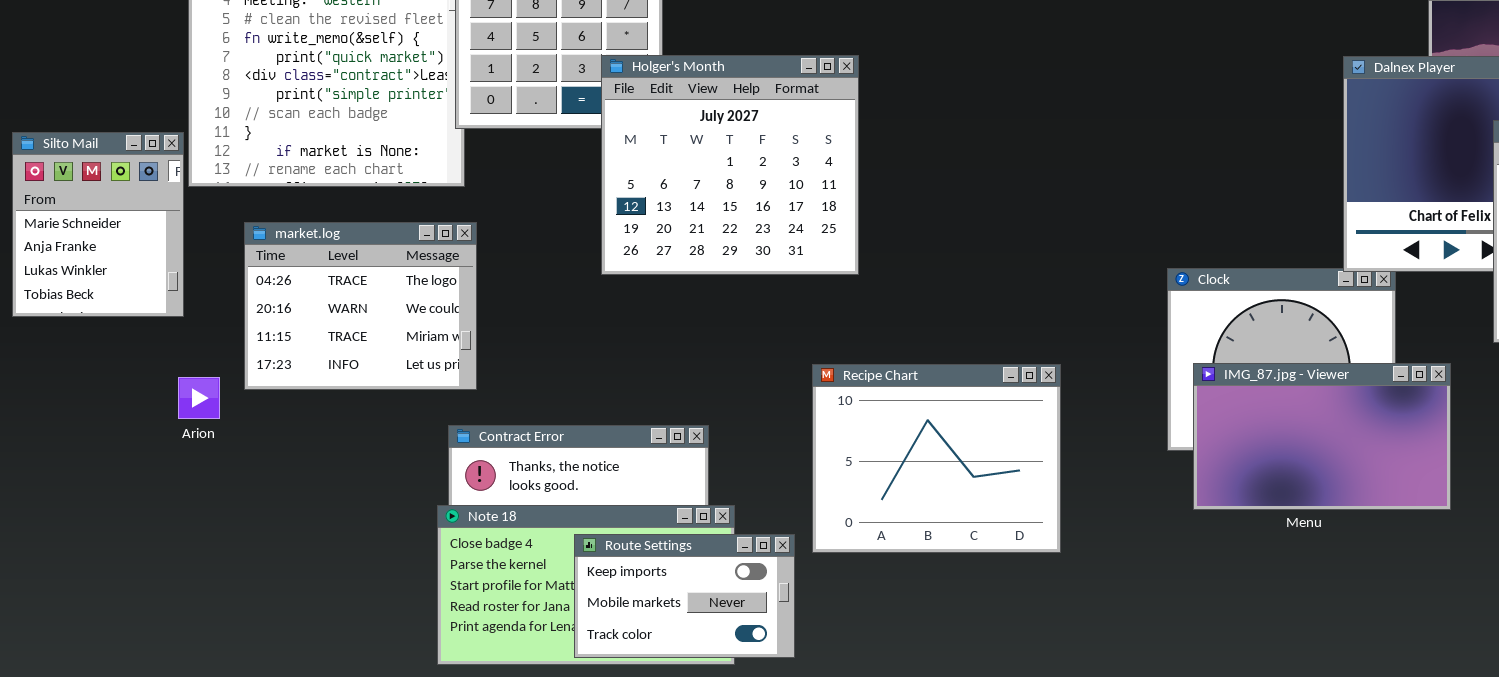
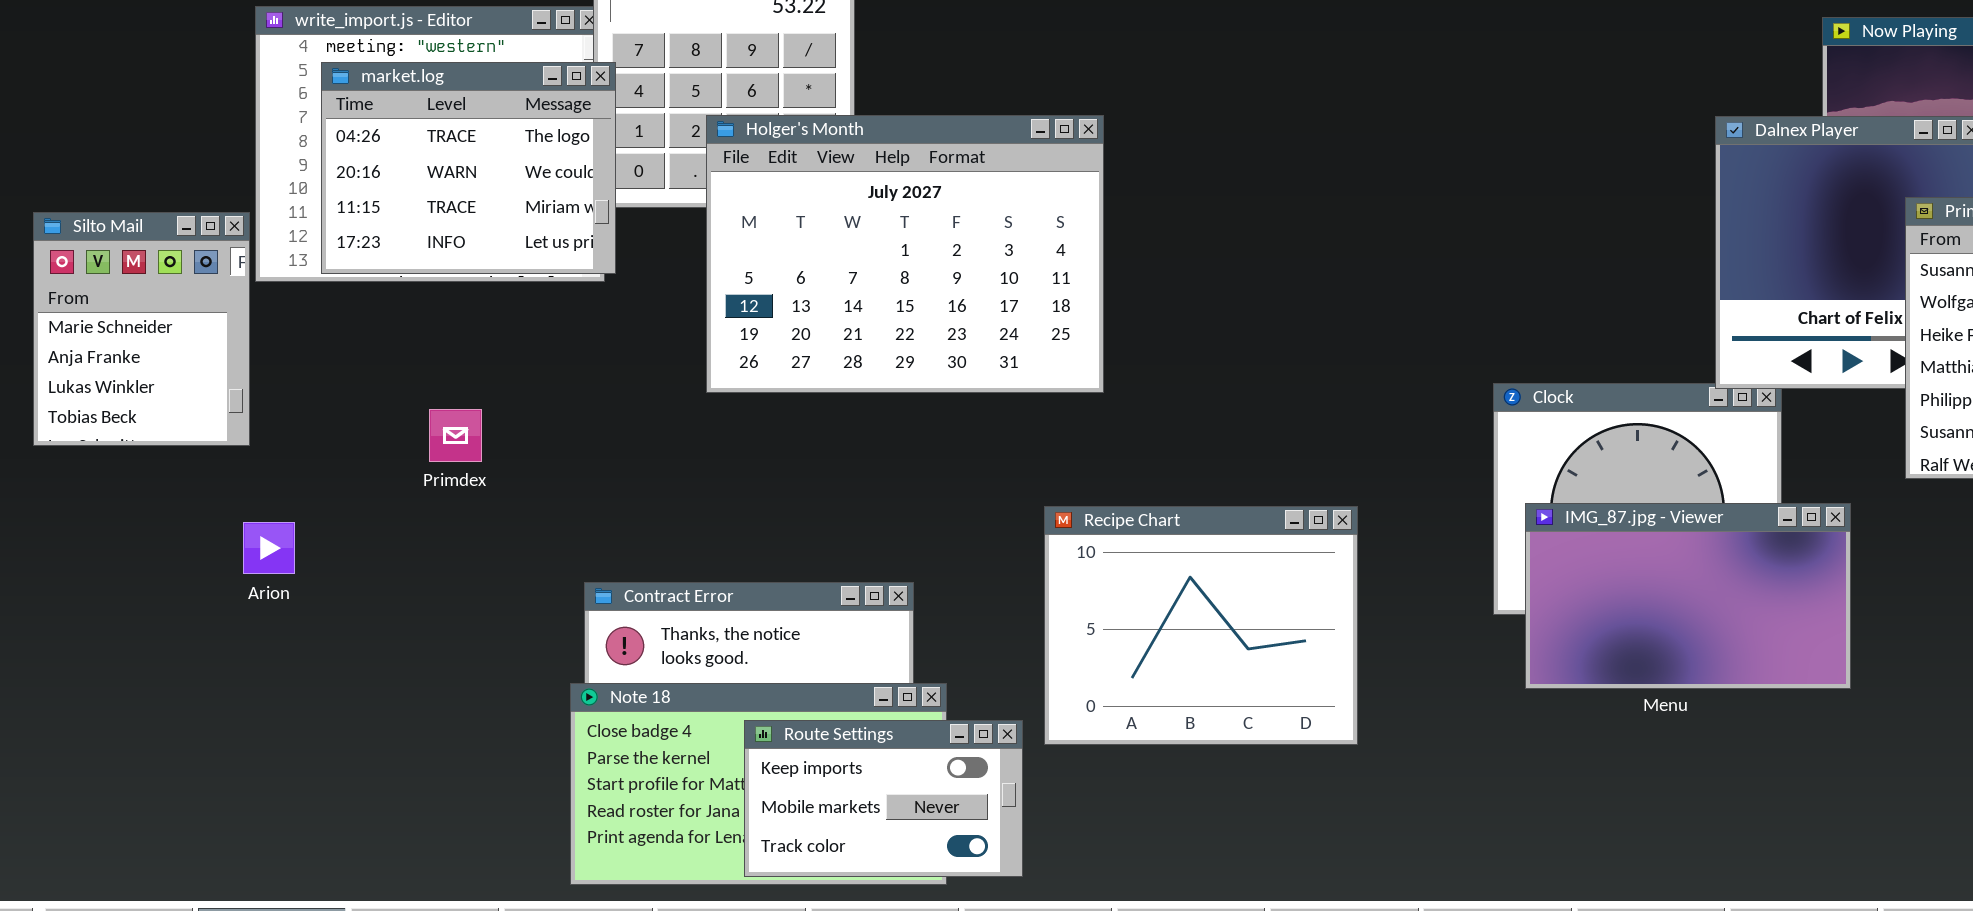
Holger's Month: [601,55,859,275] -> [706,115,1104,393], resized
market.log: [244,222,477,390] -> [321,62,616,274], moved

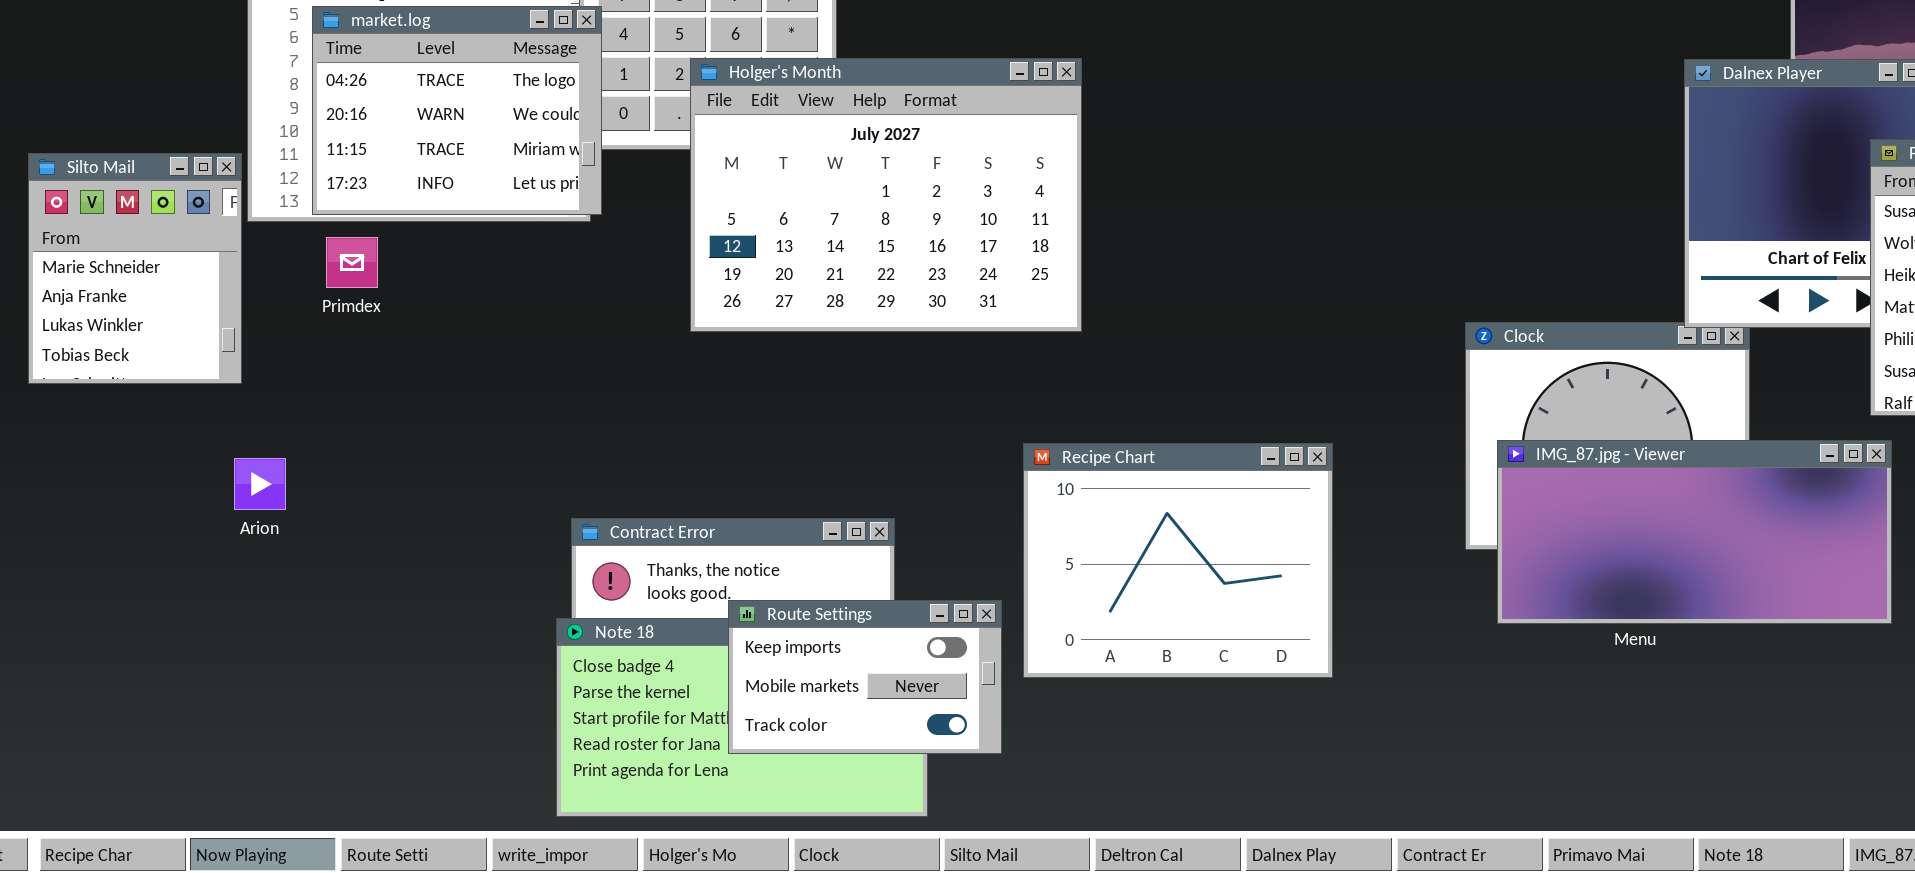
Primdex: [429,409,482,462] -> [326,237,378,288], moved
IMG_87.jpg - Viewer: [1525,503,1851,689] -> [1497,440,1892,624], resized
Route Settings: [744,720,1023,877] -> [728,600,1002,754], moved

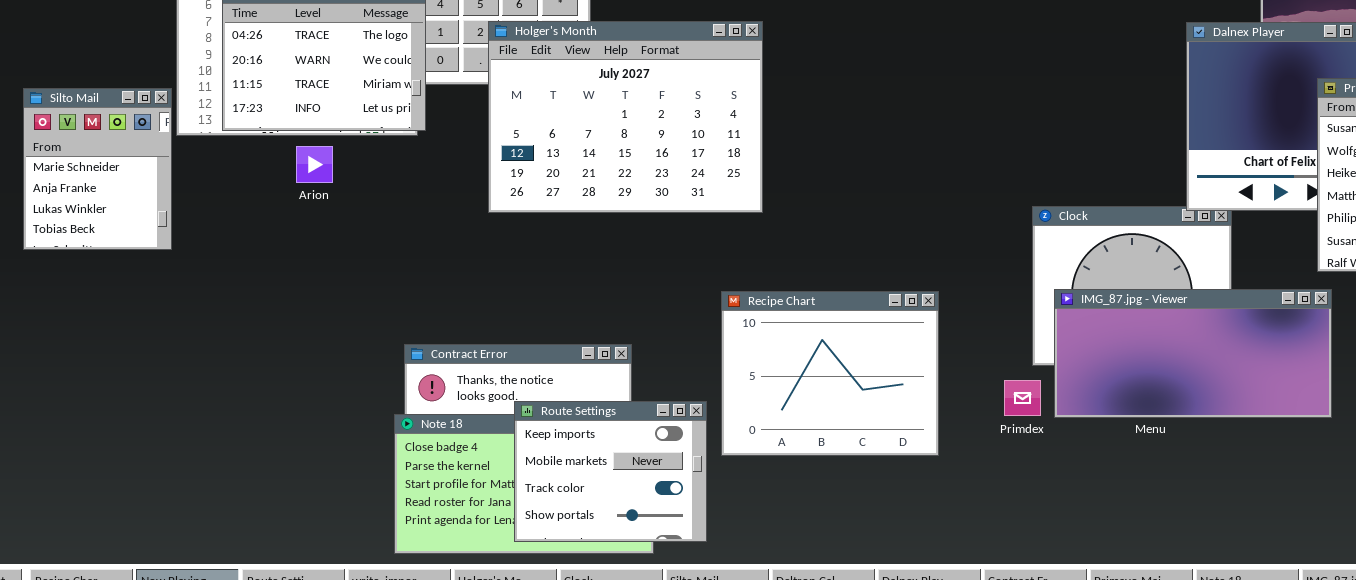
Primdex: [326,237,378,288] -> [1004,380,1041,416], moved
Arion: [234,458,286,510] -> [296,146,333,183], moved
Route Settings: [728,600,1002,754] -> [514,401,707,542], resized

